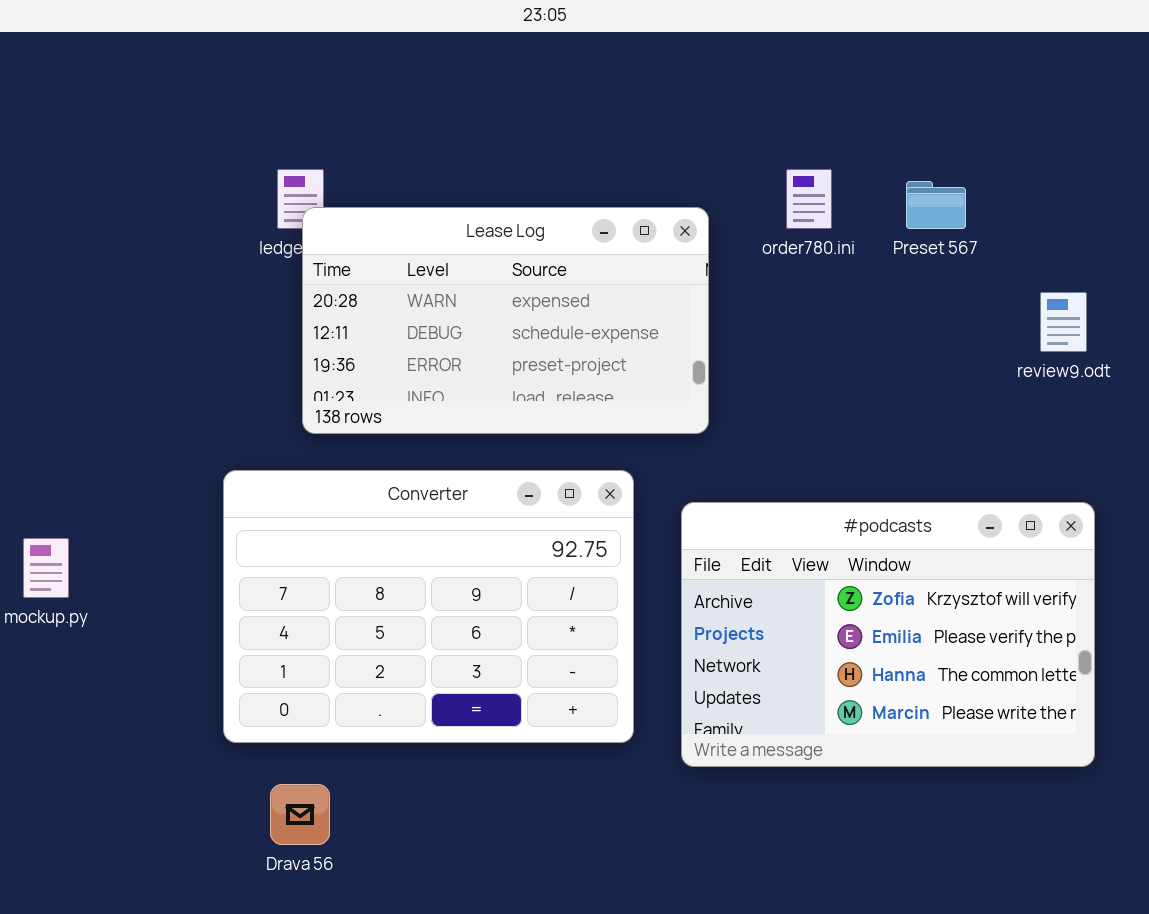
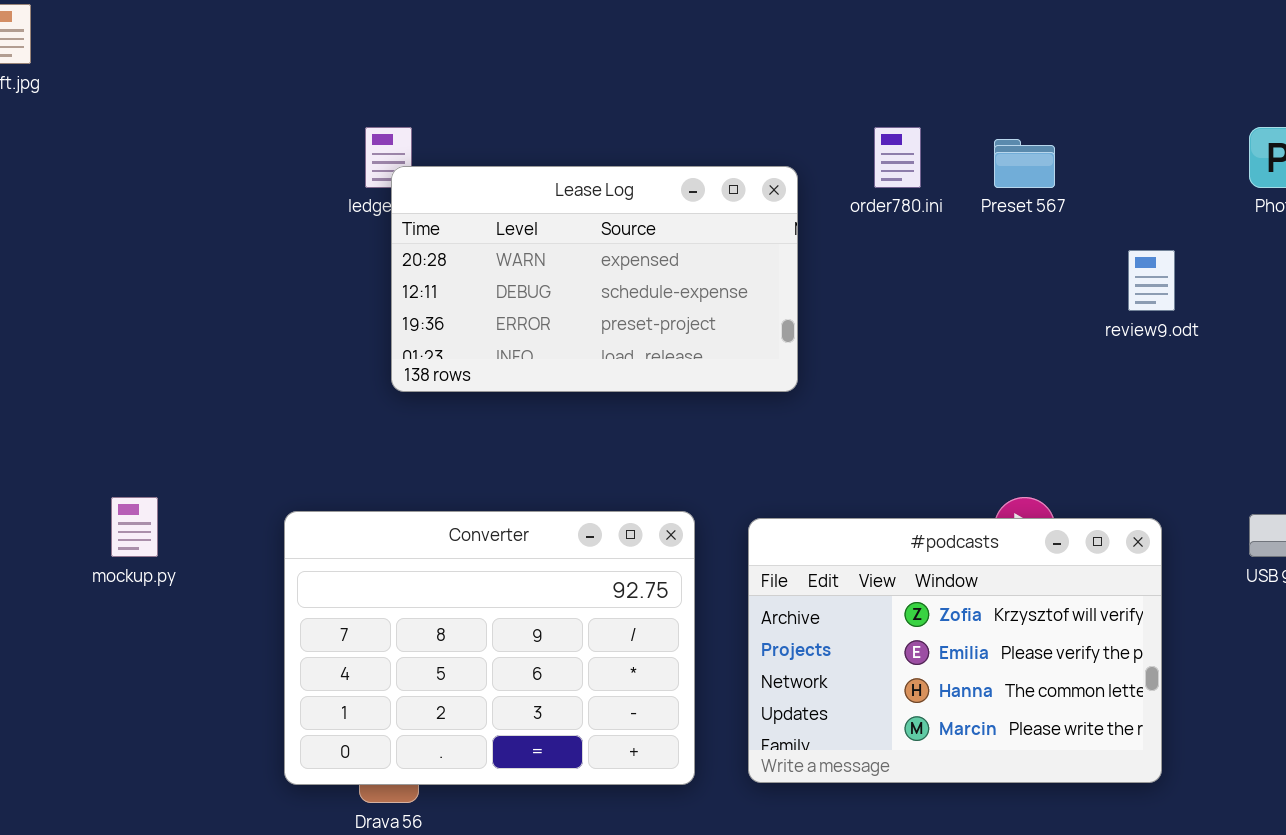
Converter: [223,470,634,743] -> [284,511,695,785], moved
#podcasts: [681,502,1095,767] -> [748,518,1162,783], moved

